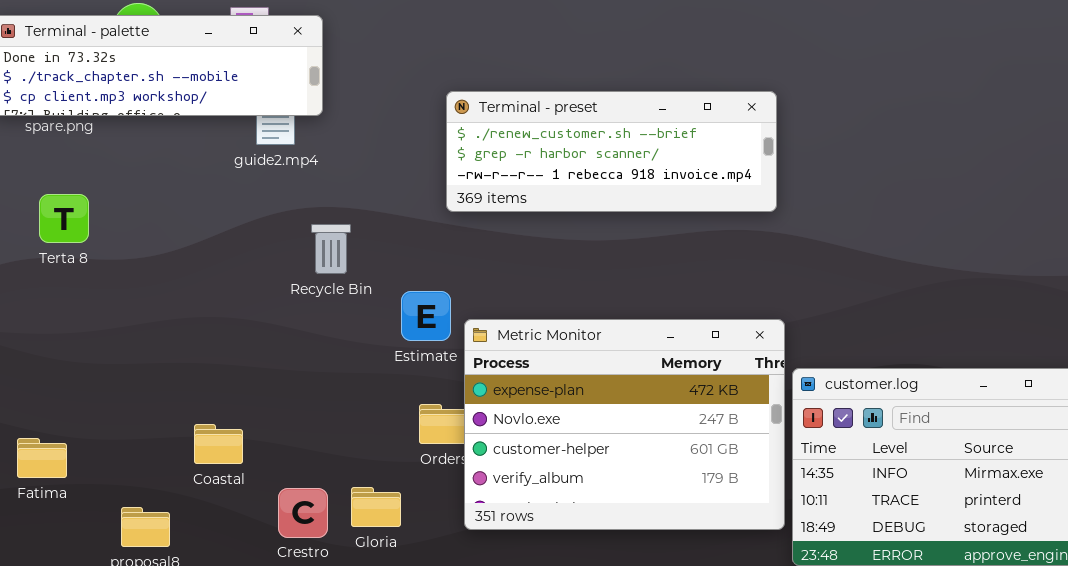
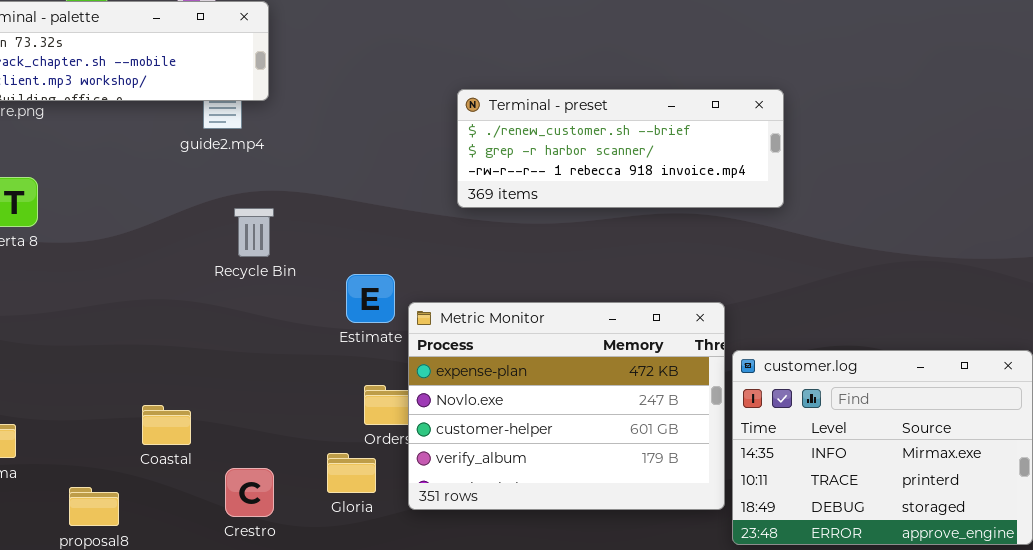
Terminal - preset: [446,91,777,212] -> [457,89,784,208], moved
Recycle Bin: [311,224,351,274] -> [234,208,274,257], moved
Gloria: [351,487,401,527] -> [327,453,376,493], moved

